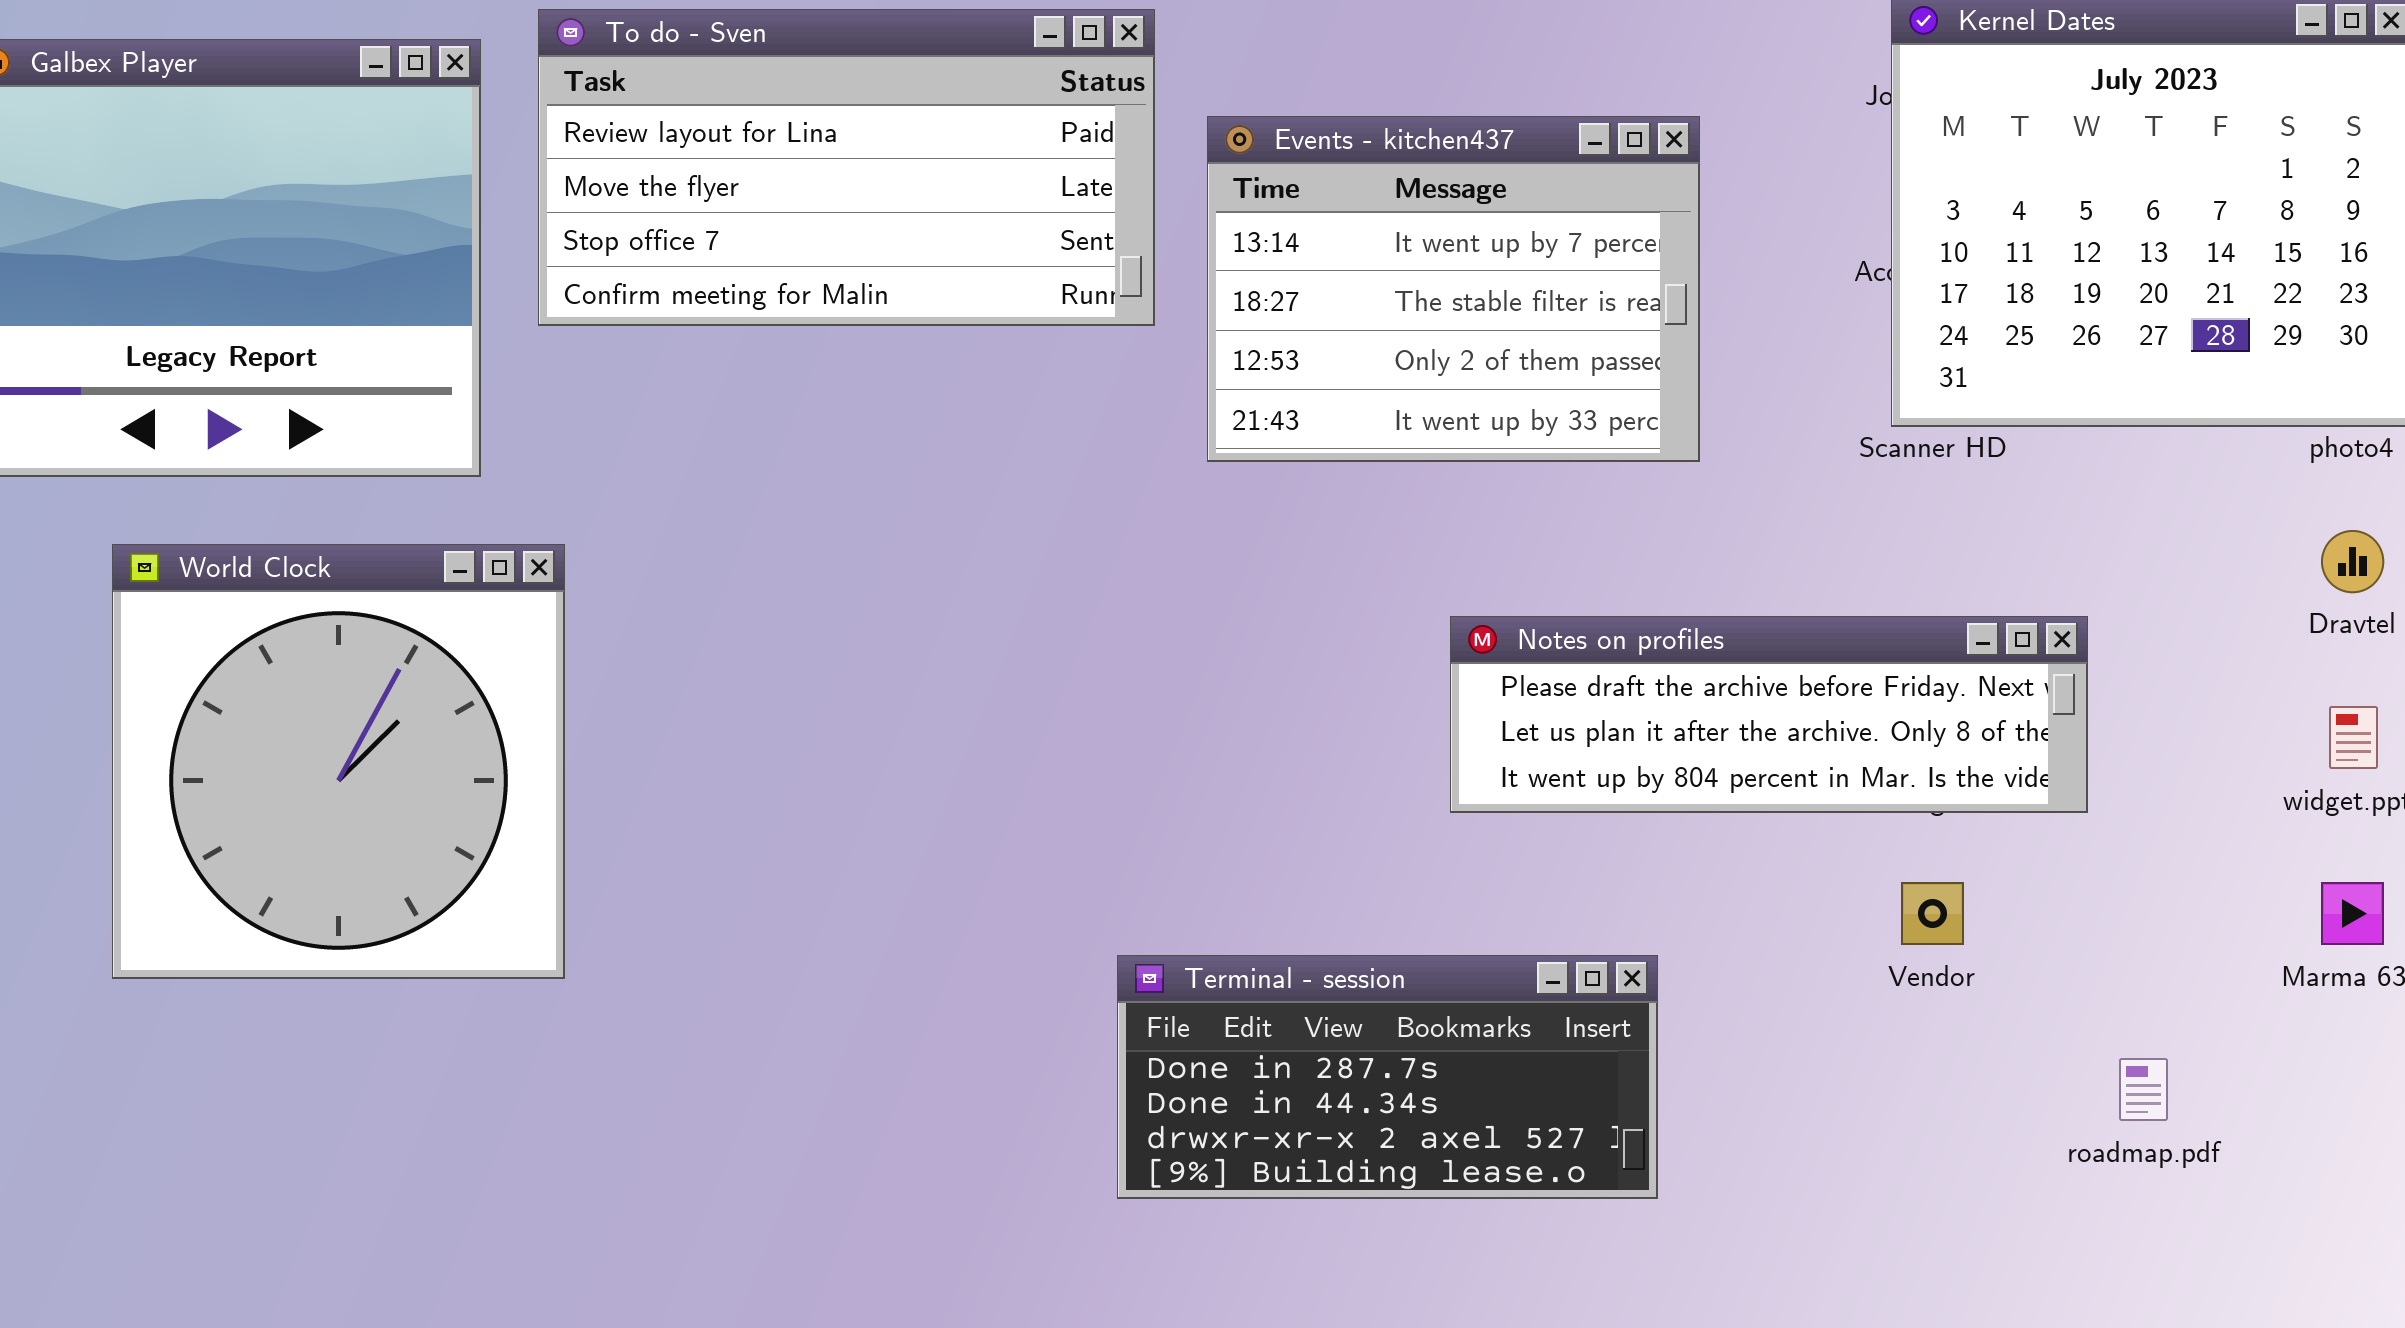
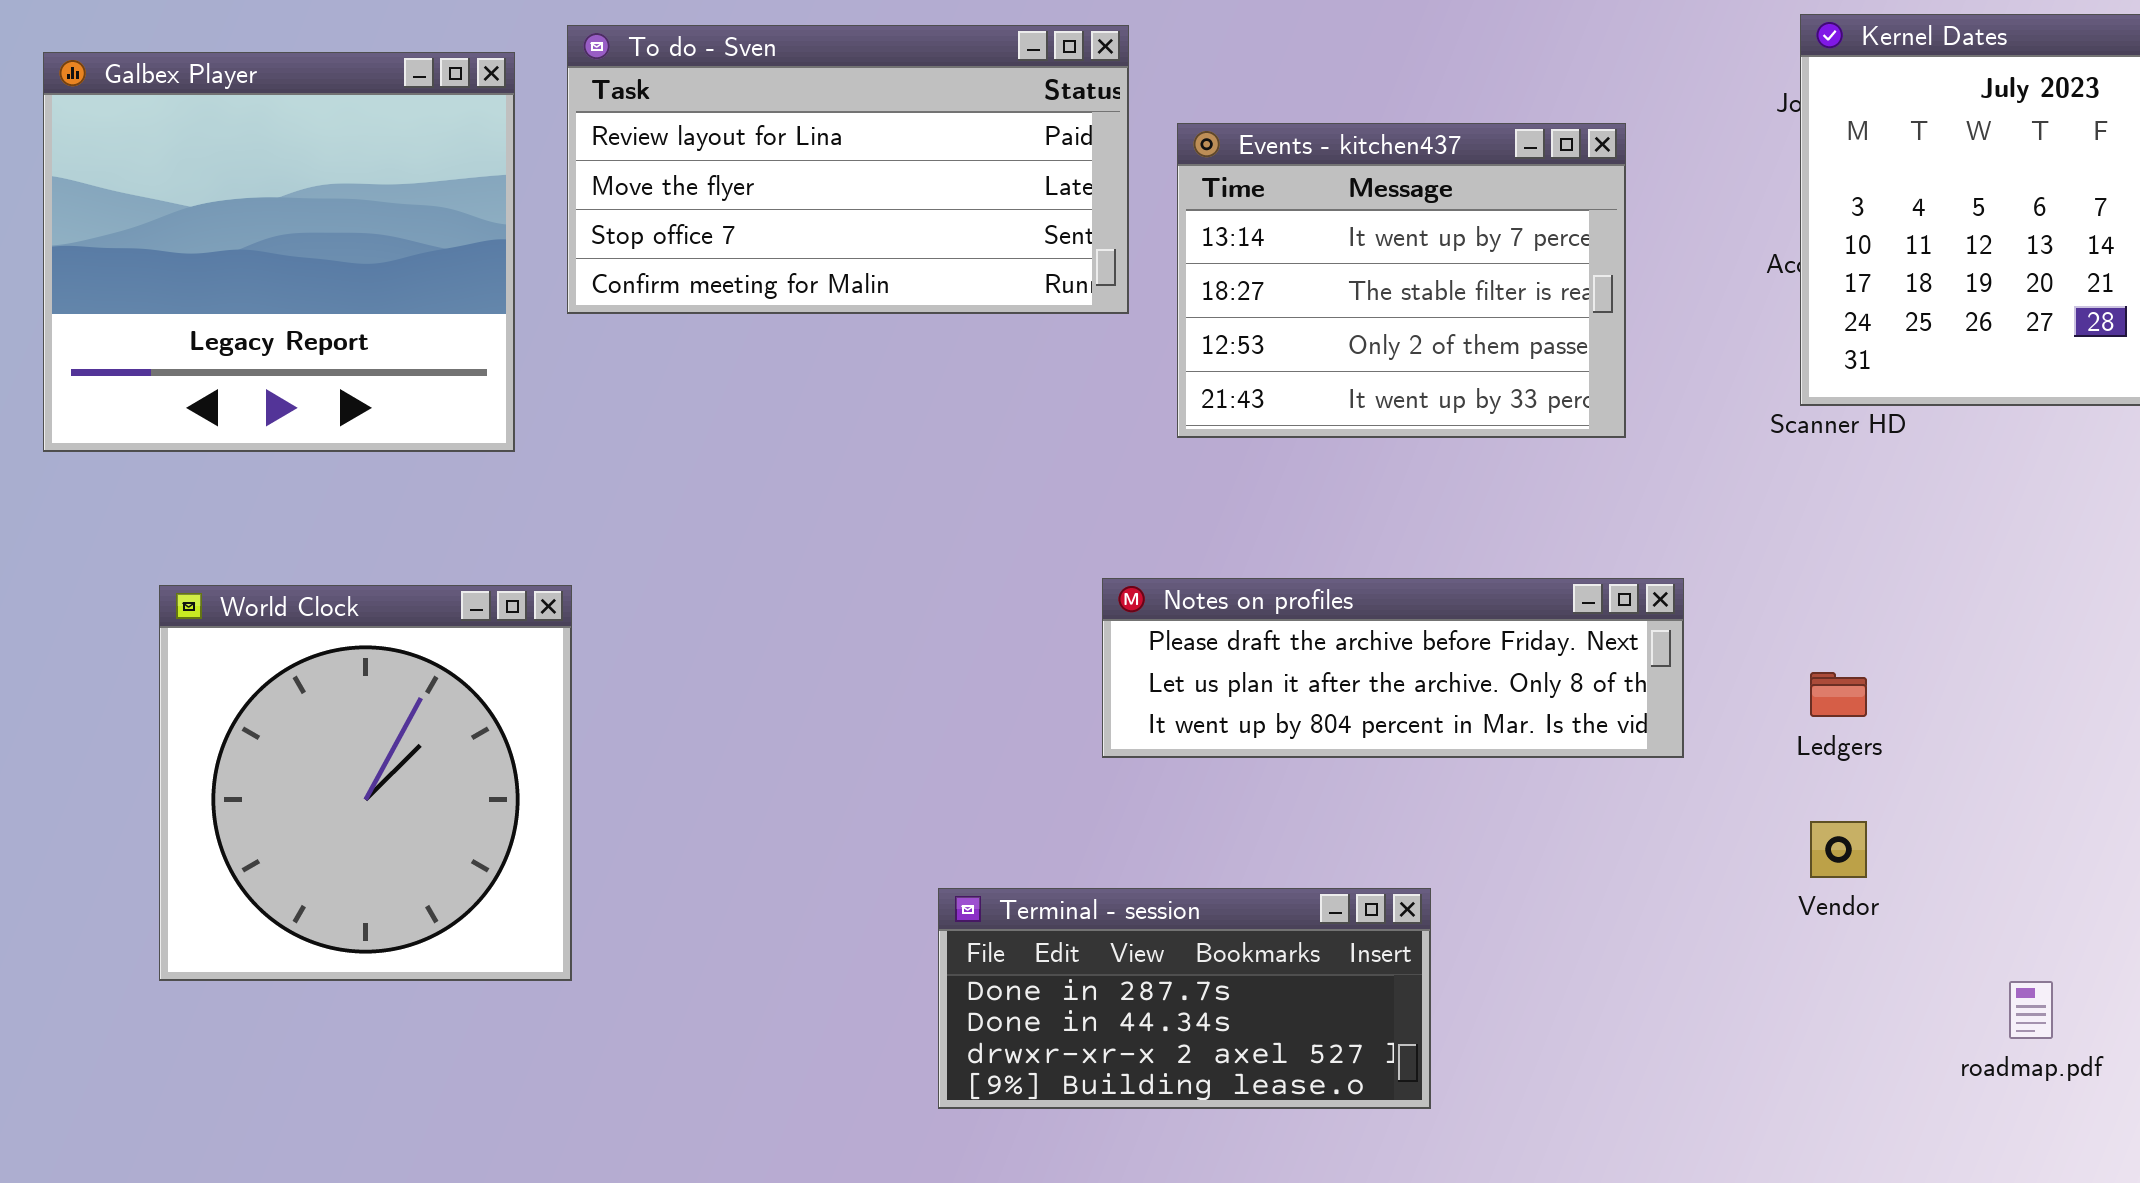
World Clock: [112,544,565,979] -> [159,585,572,981], moved
Notes on profiles: [1450,616,2088,813] -> [1102,578,1684,758], moved
Terminal - session: [1117,955,1658,1199] -> [938,888,1431,1109], moved

